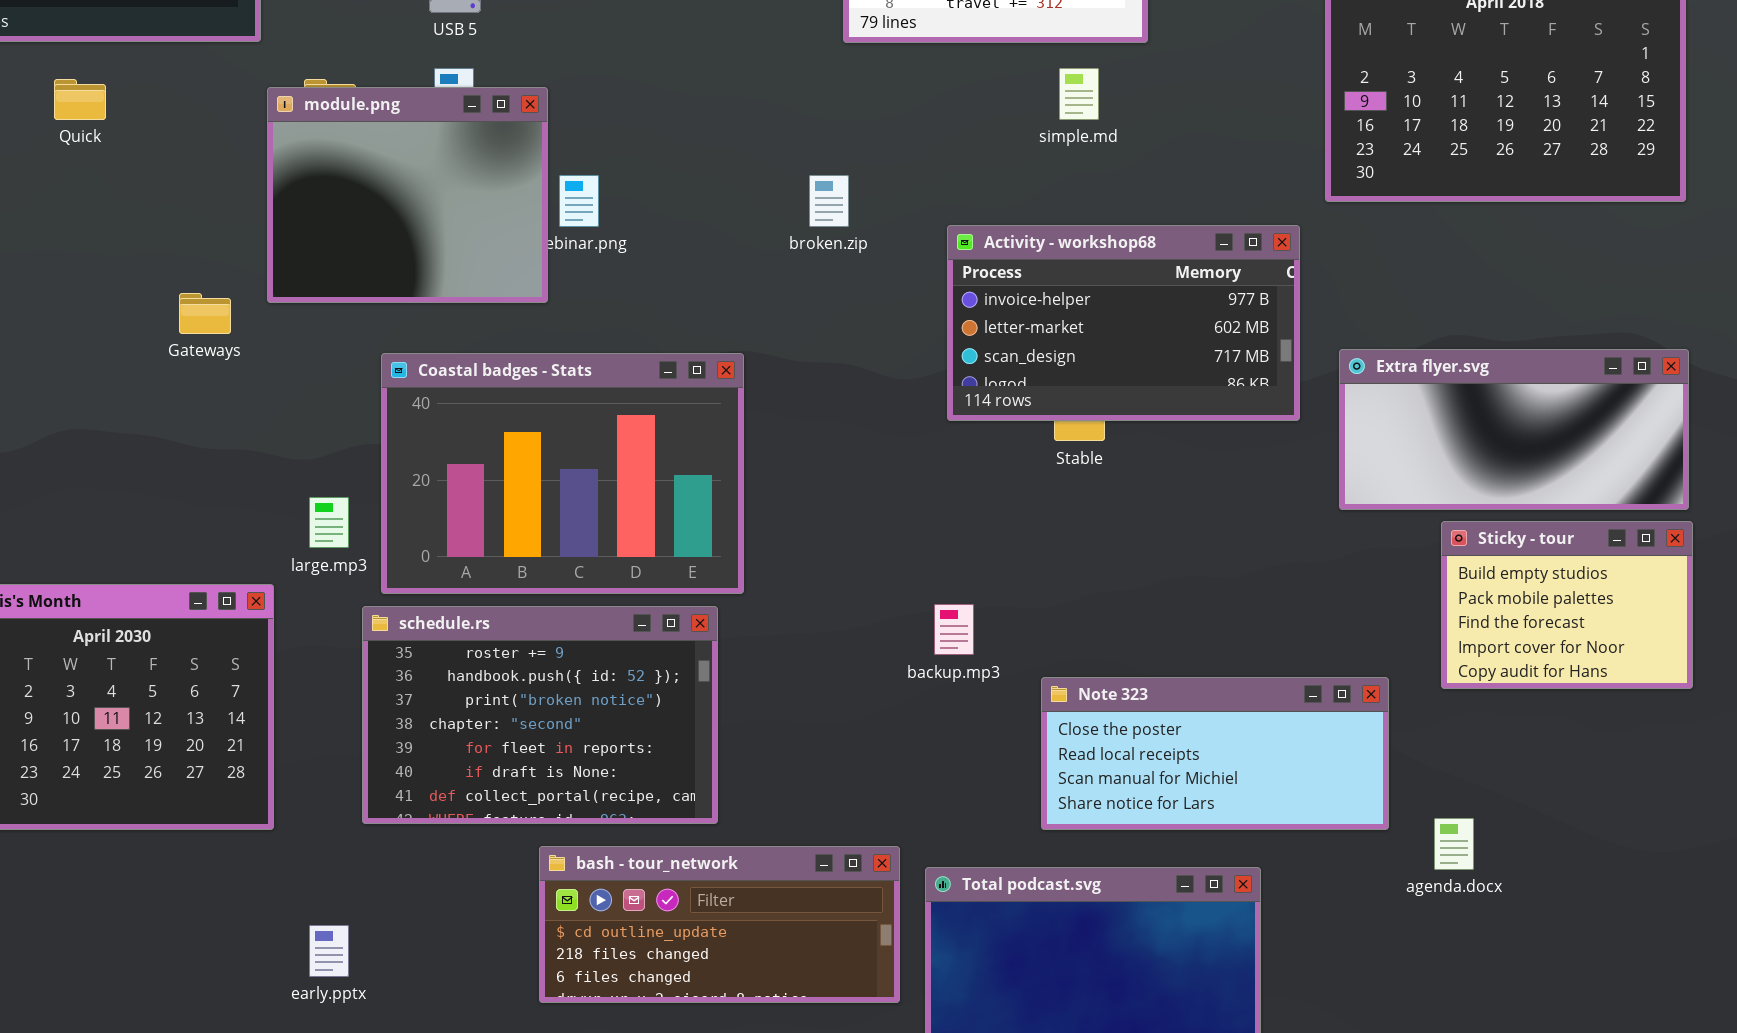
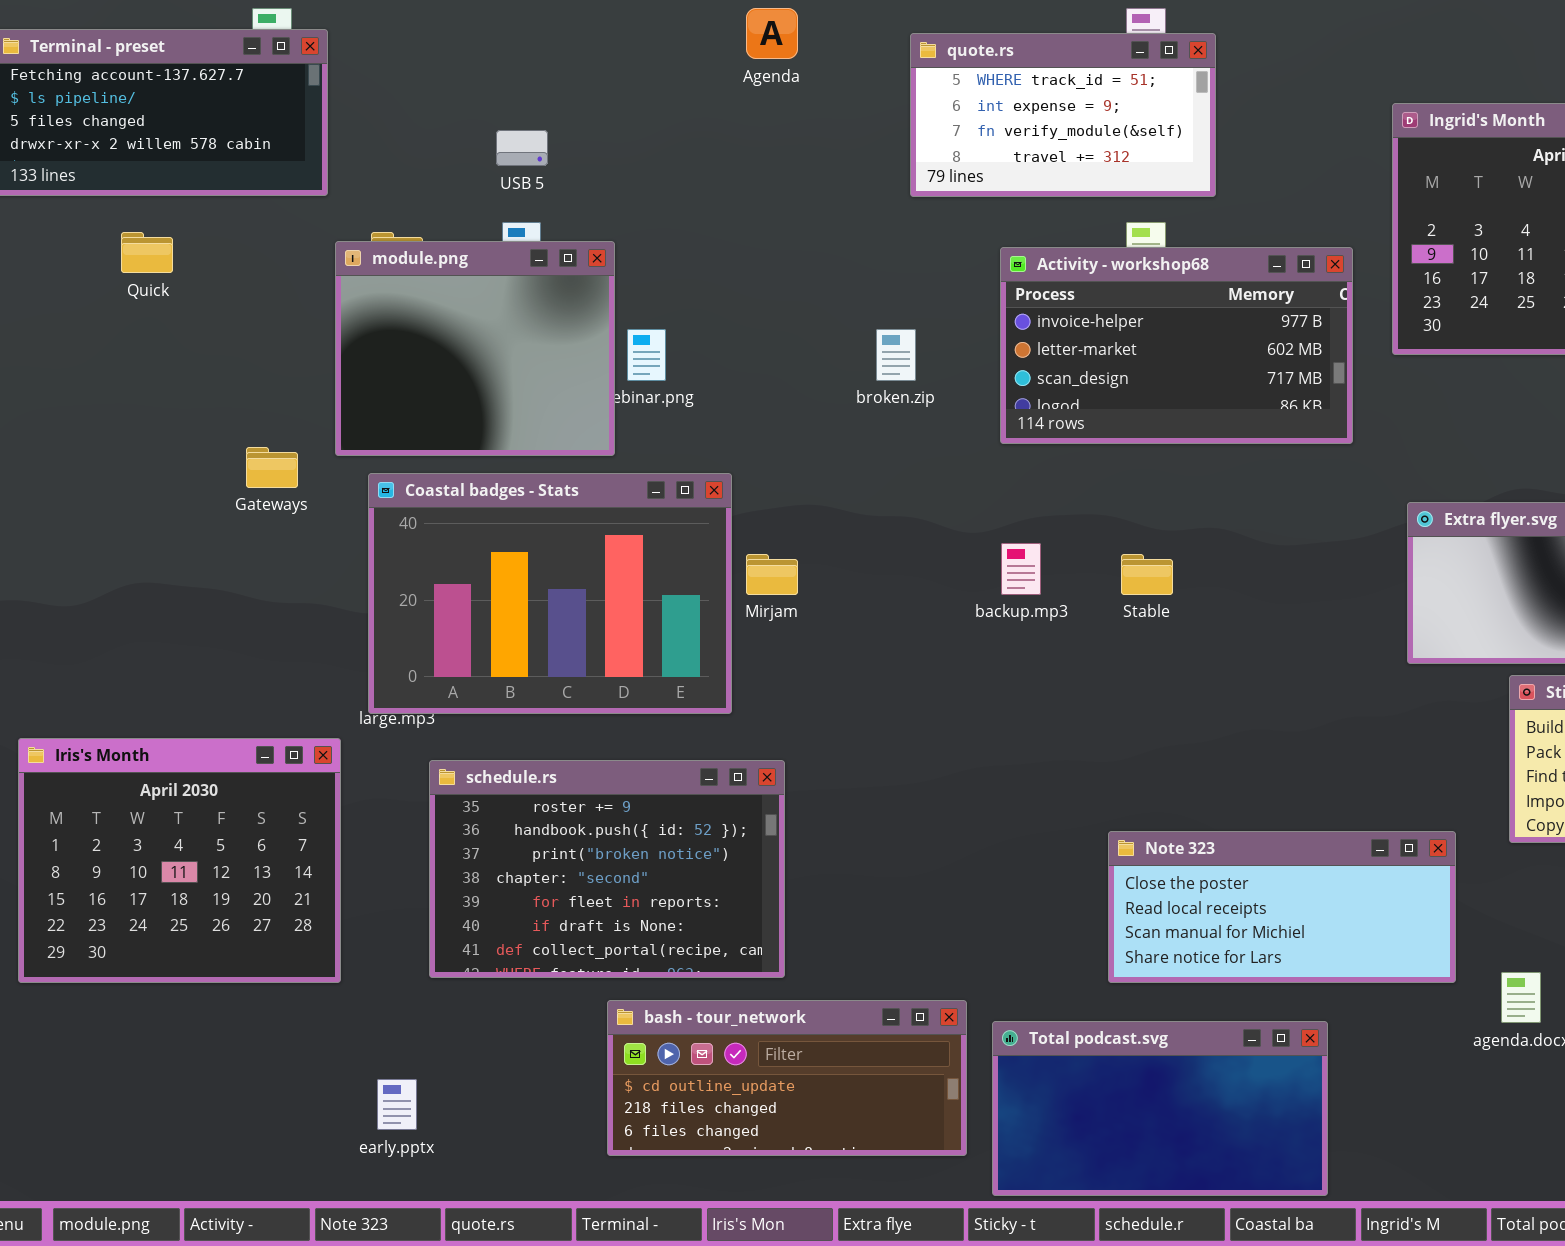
Activity - workshop68: [947,225,1300,421] -> [1000,247,1353,444], moved
Coastal badges - Stats: [381,353,744,594] -> [368,473,732,714], moved
backup.mp3: [934,604,974,655] -> [1001,543,1041,595], moved

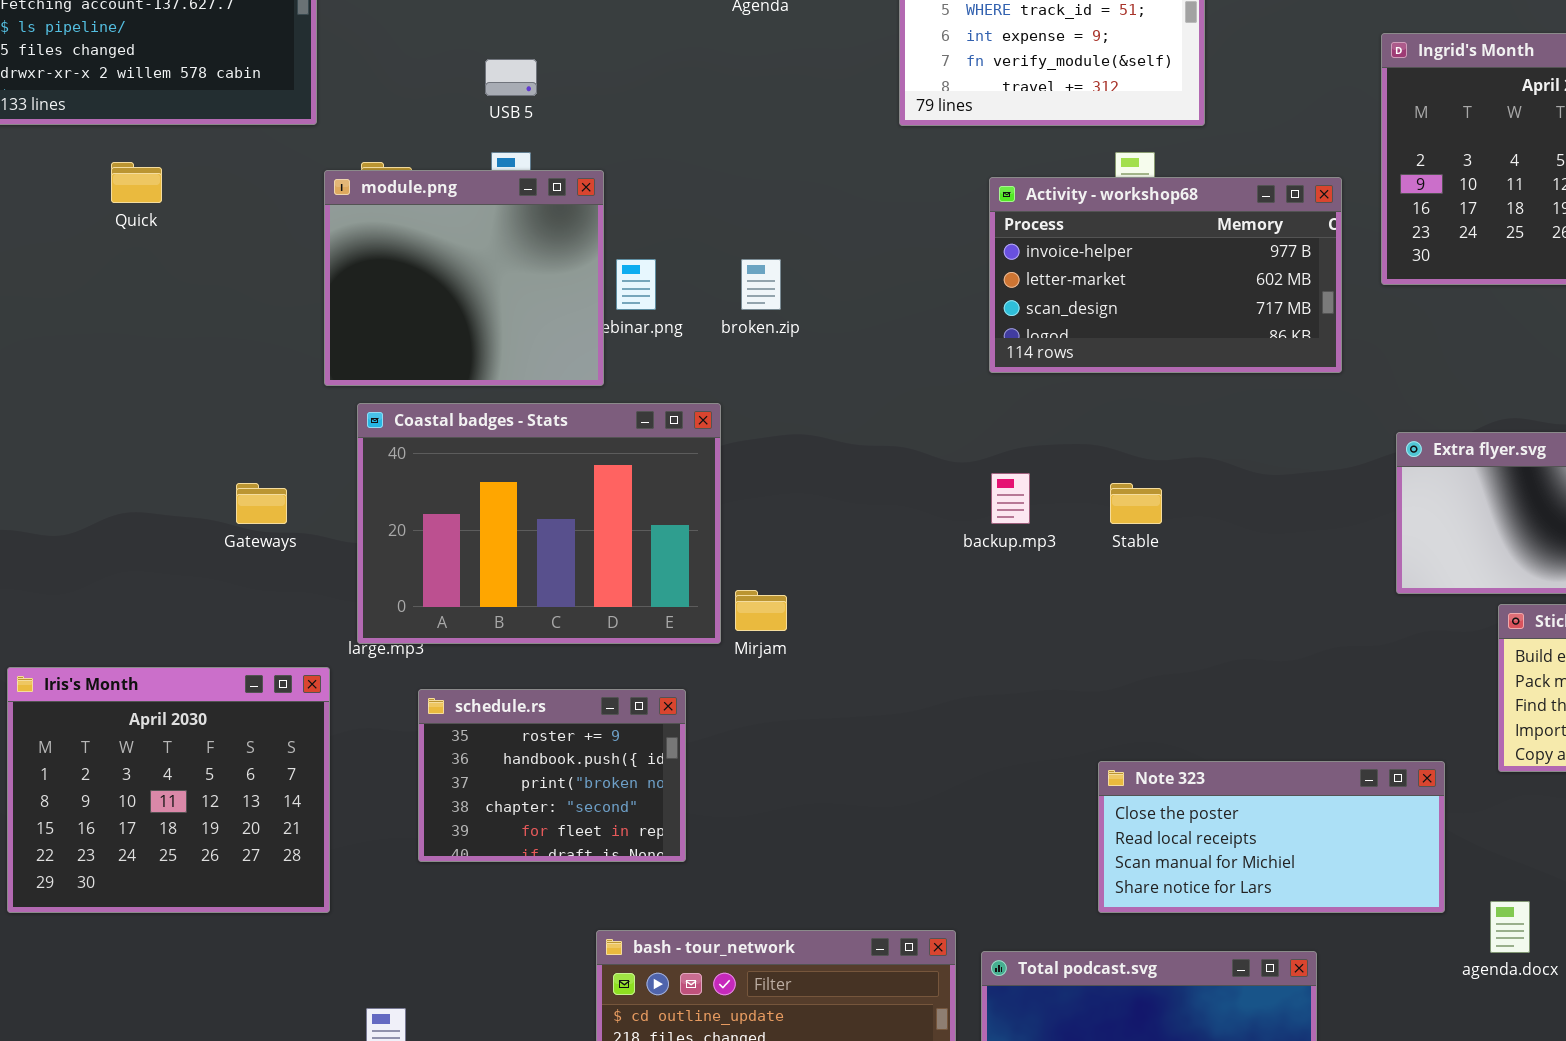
broken.zip: [876,329,916,381] -> [741,259,781,310], moved
Gateways: [246,447,298,488] -> [236,483,287,524], moved
Mirjam: [746,554,798,595] -> [735,590,787,631], moved
schedule.rs: [429,760,785,978] -> [418,689,686,862], resized

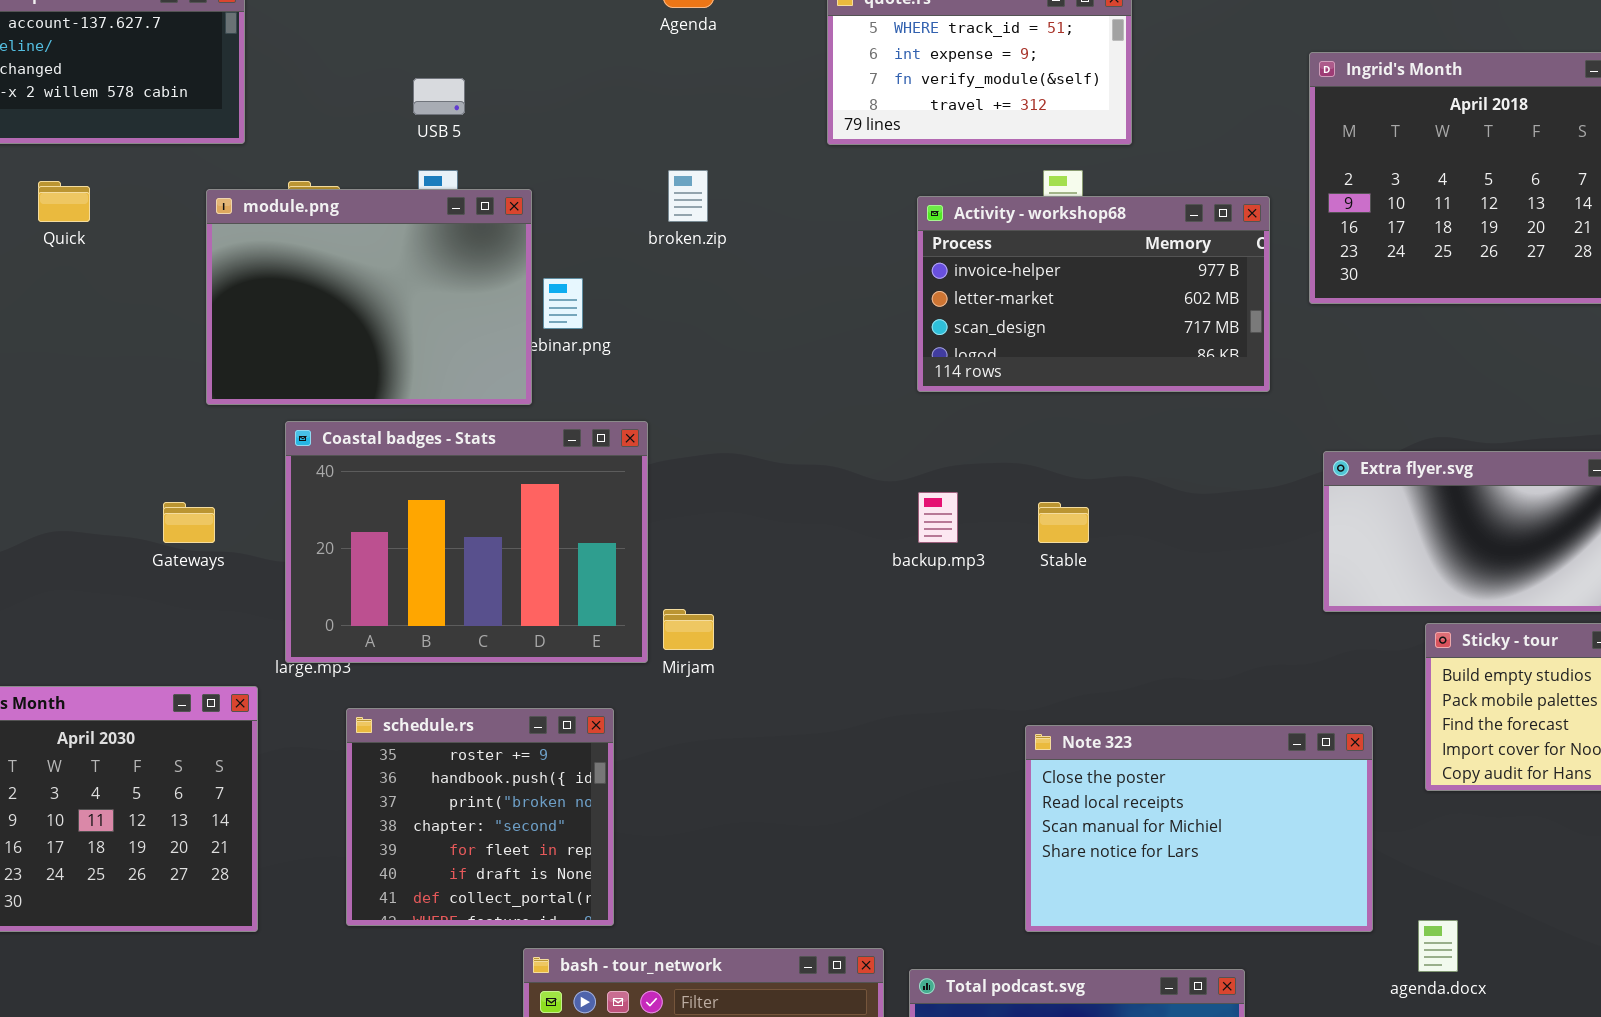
module.png: [324,170,604,386] -> [206,189,532,405], resized
broken.zip: [741,259,781,310] -> [668,170,708,222], moved
schedule.rs: [418,689,686,862] -> [346,708,614,926], resized
Note 323: [1098,761,1445,913] -> [1025,725,1373,932], resized

